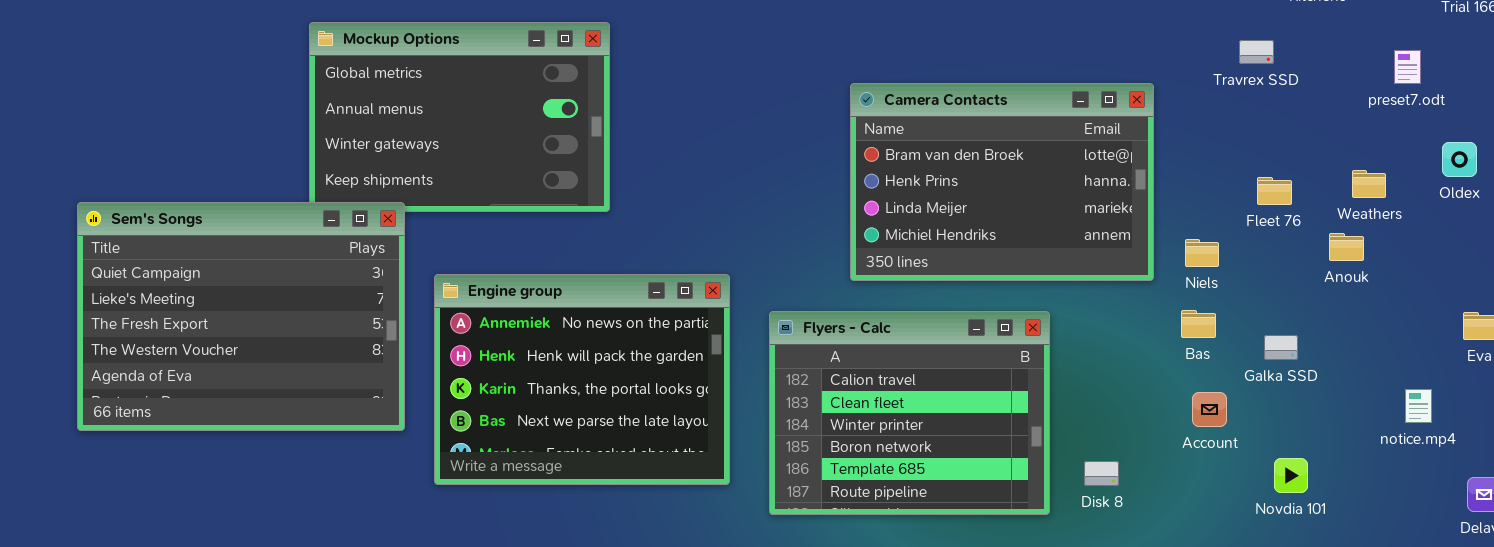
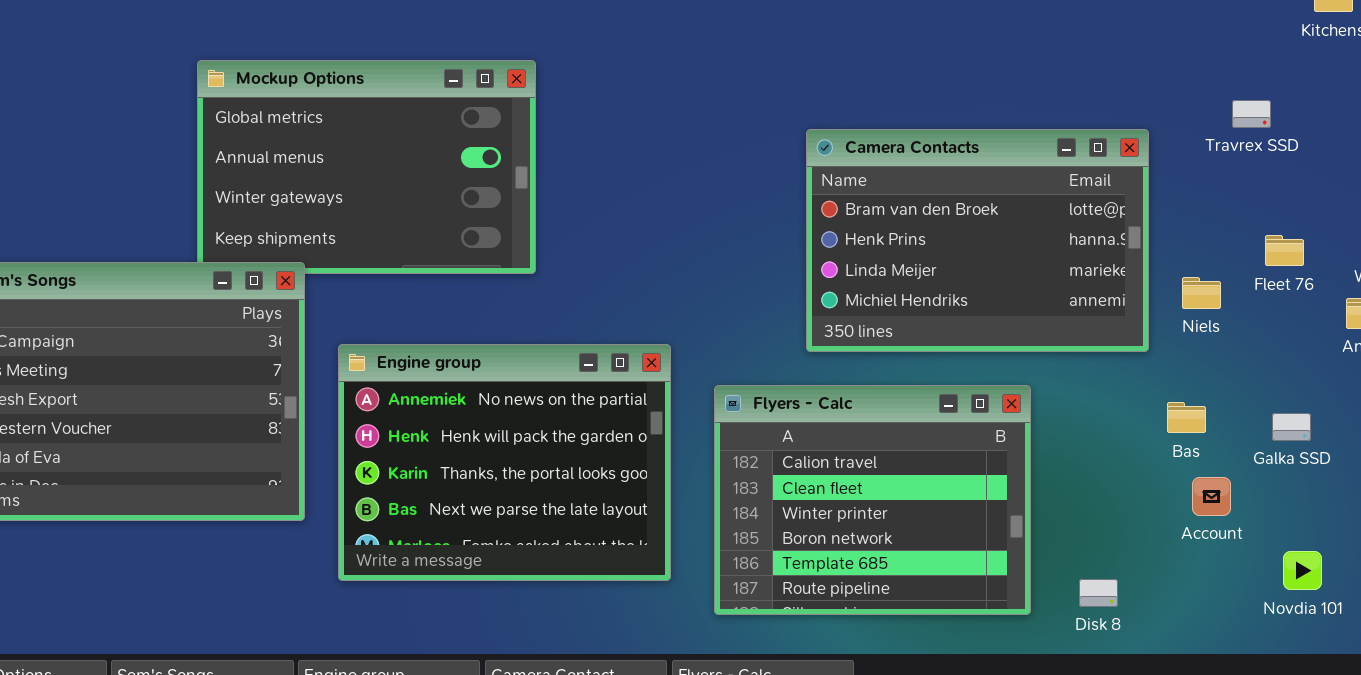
Travrex SSD: [1239,40,1274,64] -> [1232,100,1271,128], moved
Niels: [1185,239,1219,267] -> [1182,277,1221,309], moved
Bas: [1181,310,1216,338] -> [1167,402,1206,433], moved
Disk 8: [1084,461,1119,486] -> [1079,579,1118,607], moved

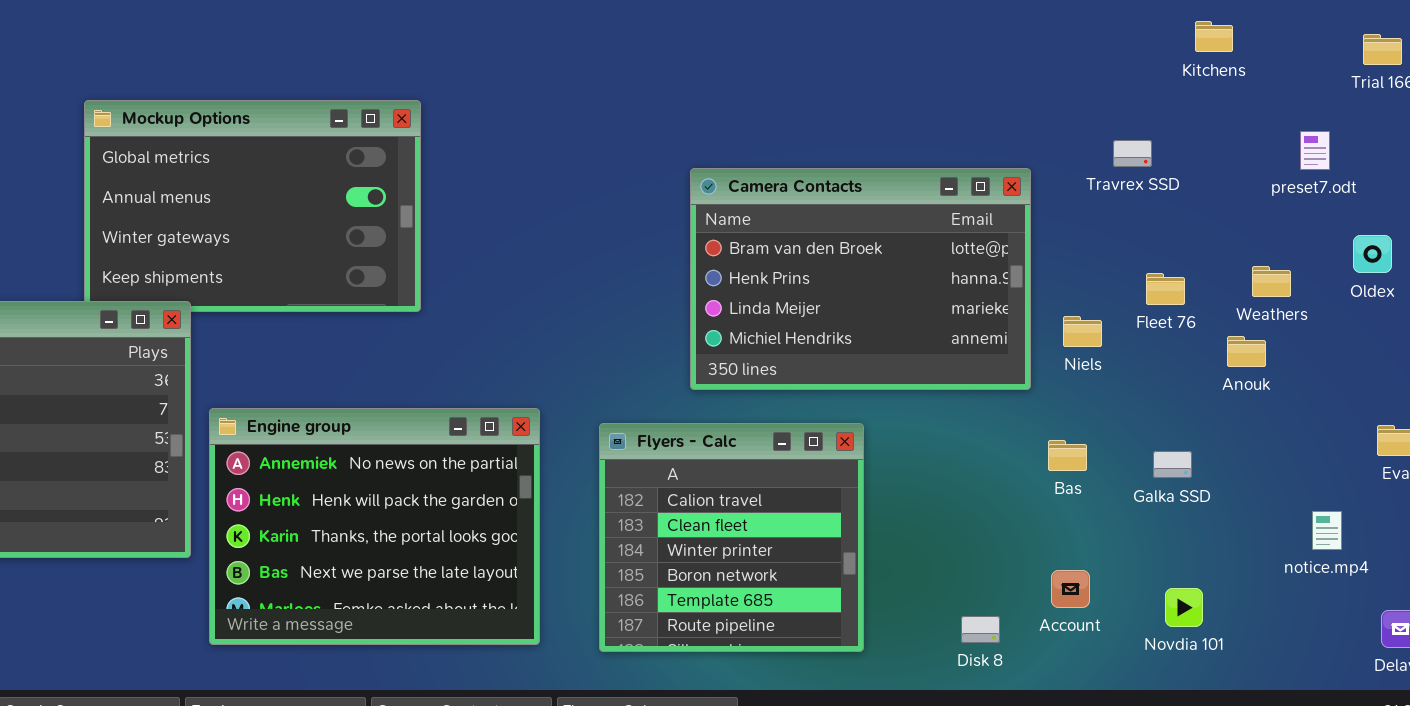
Engine group: [338,344,671,581] -> [209,408,540,645], moved
Flyers - Calc: [714,385,1031,615] -> [599,423,864,652], resized
Account: [1192,477,1231,516] -> [1051,570,1090,608], moved

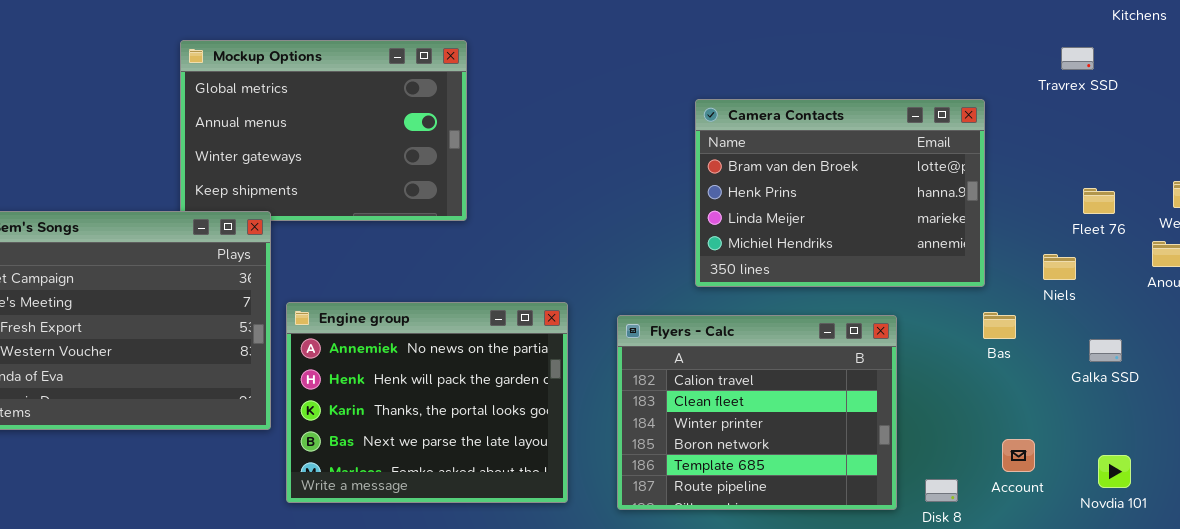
Travrex SSD: [1113,140,1152,167] -> [1061,47,1094,70], moved
Niels: [1063,316,1102,347] -> [1043,254,1076,280], moved
Flyers - Calc: [599,423,864,652] -> [617,315,897,510], resized
Bas: [1048,440,1087,471] -> [983,312,1016,339], moved

